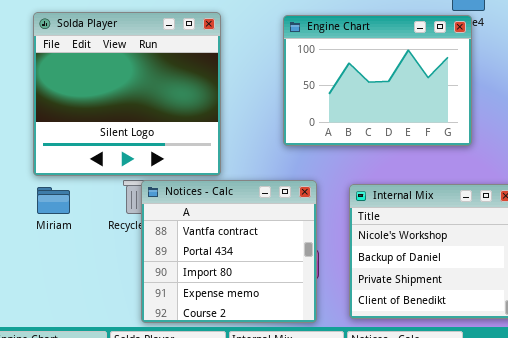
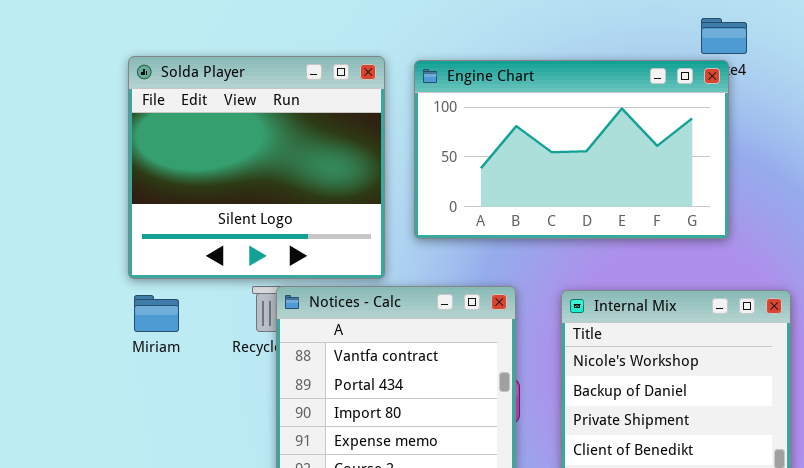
Engine Chart: [283,15,472,146] -> [414,60,729,239], resized

